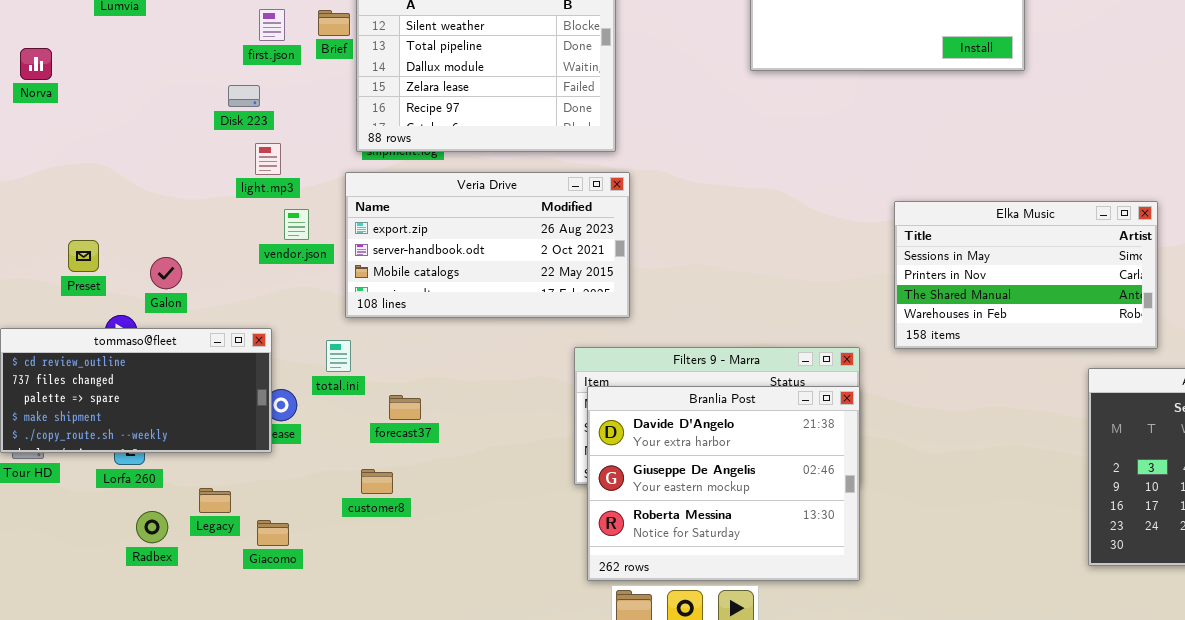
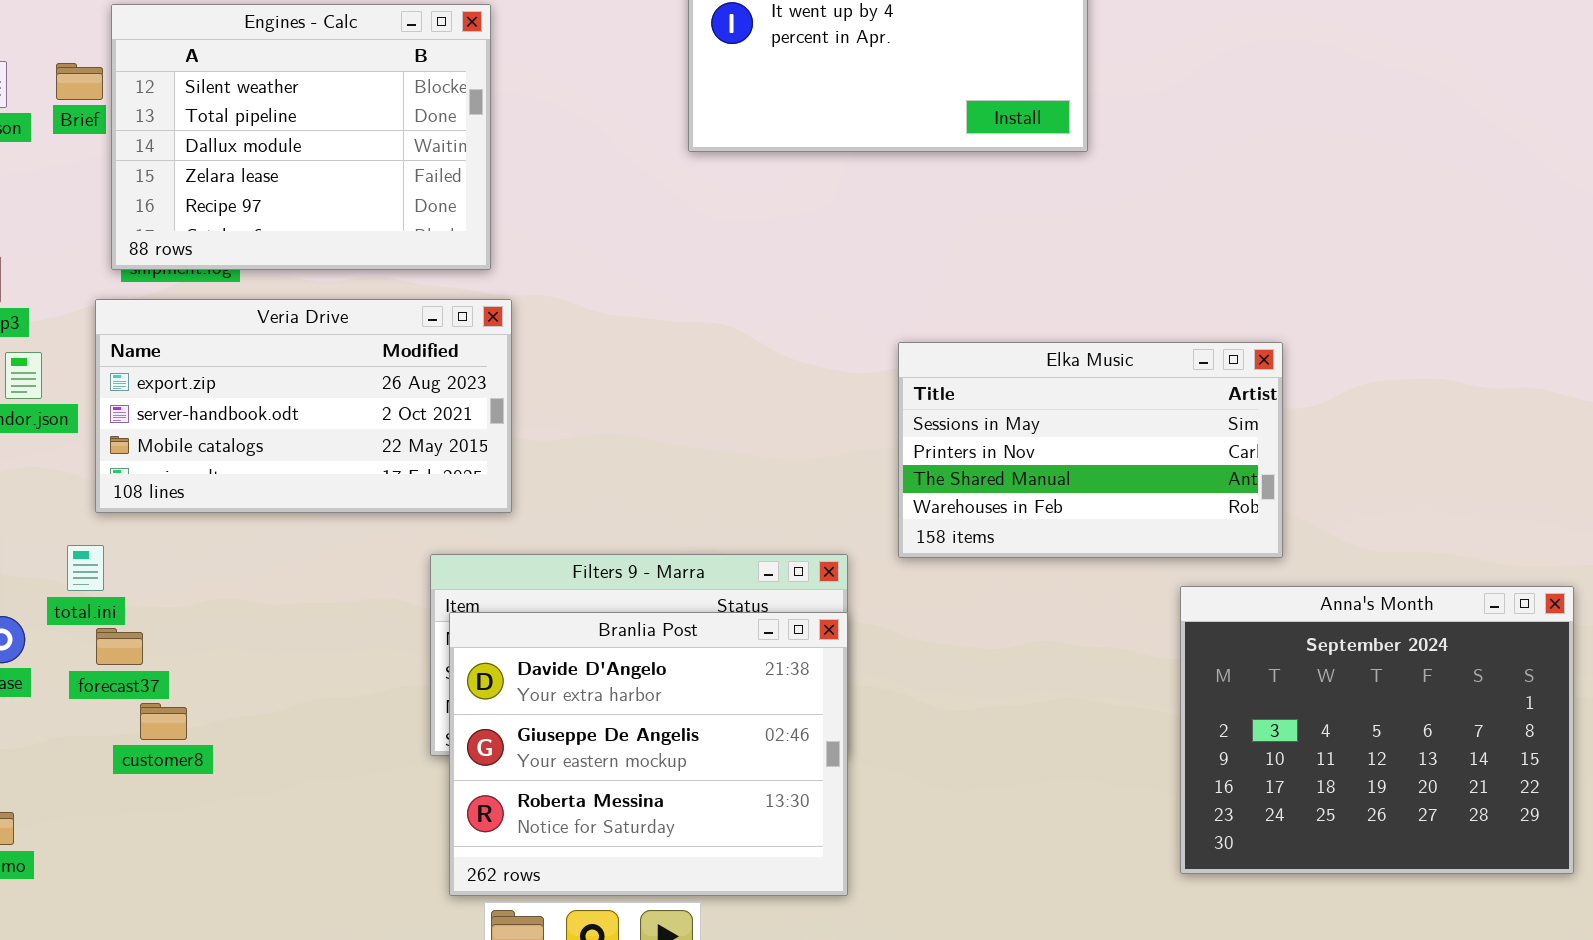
forecast37: [389,395,421,420] -> [96,628,143,665], moved
customer8: [361,469,393,494] -> [140,703,187,740], moved

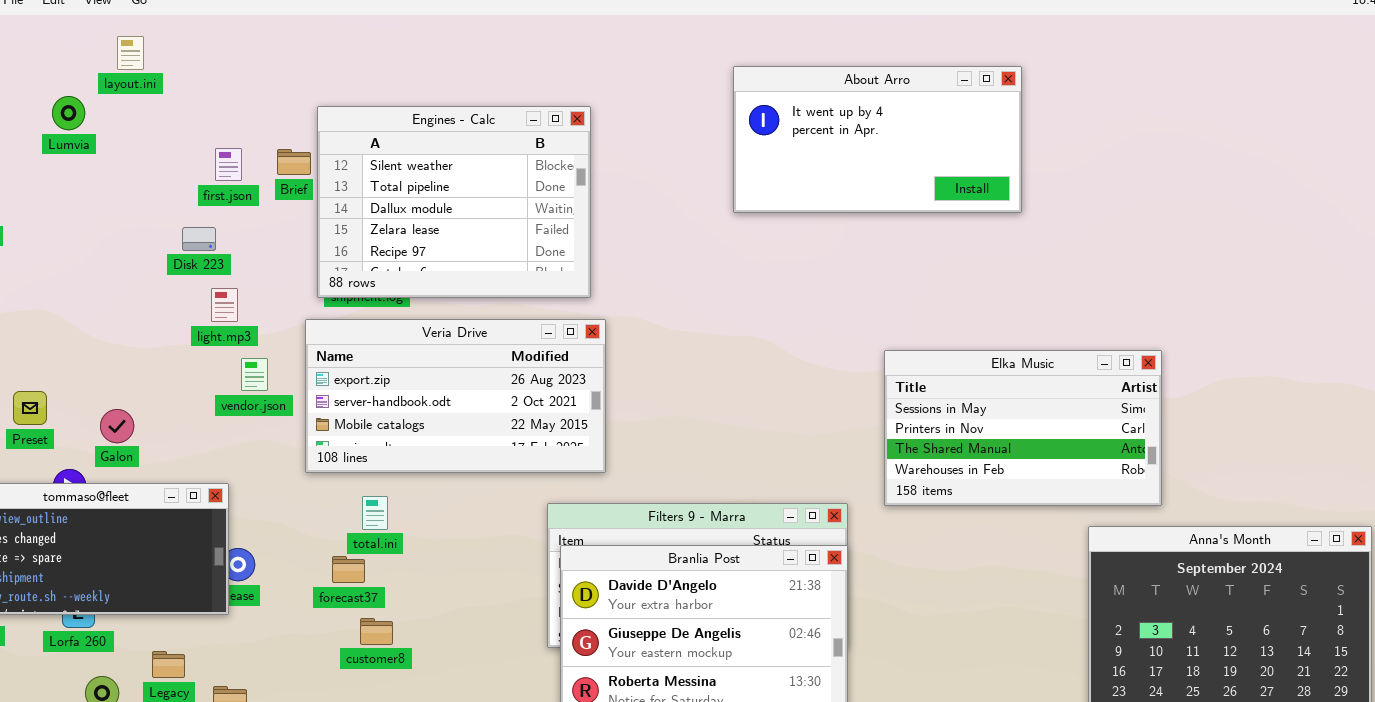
total.ini: [67,545,104,591] -> [362,496,388,530], moved
forecast37: [96,628,143,665] -> [332,556,365,583], moved
customer8: [140,703,187,740] -> [360,618,393,645], moved

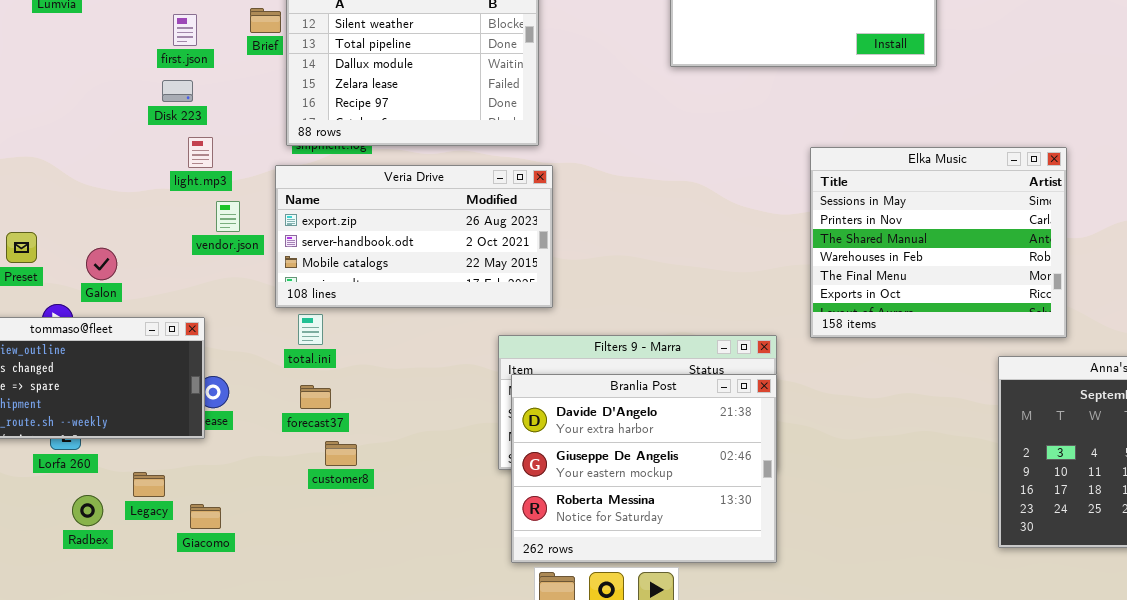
first.json: [215,148,242,181] -> [173,14,197,46], moved
Elka Music: [884,350,1162,506] -> [810,147,1067,338], resized
total.ini: [362,496,388,530] -> [298,314,323,345], moved

